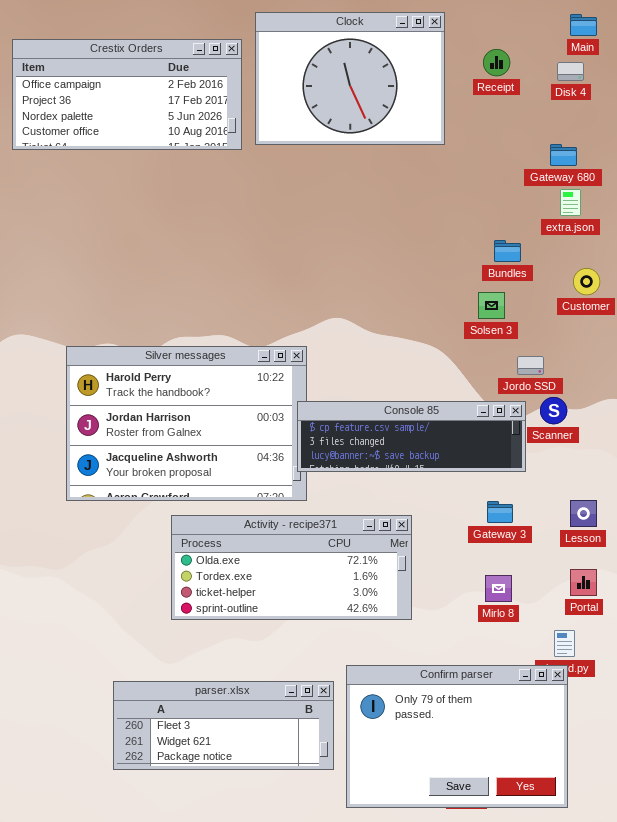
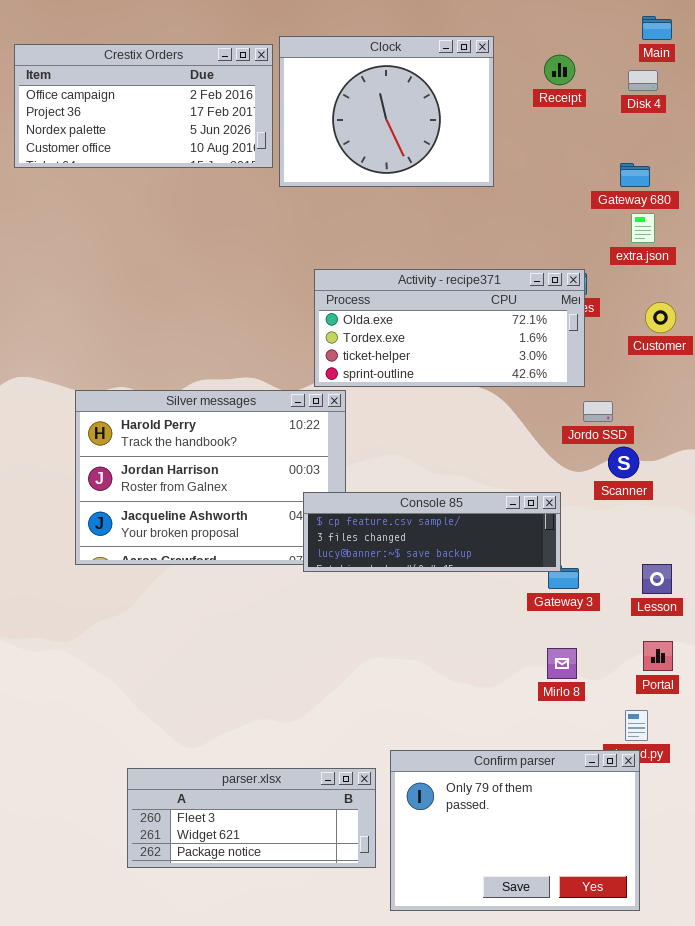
Clock: [255,12,445,145] -> [279,36,494,187], moved
Console 85: [297,401,526,472] -> [303,492,561,572], moved
Activity - recipe371: [171,515,412,620] -> [314,269,585,387], moved

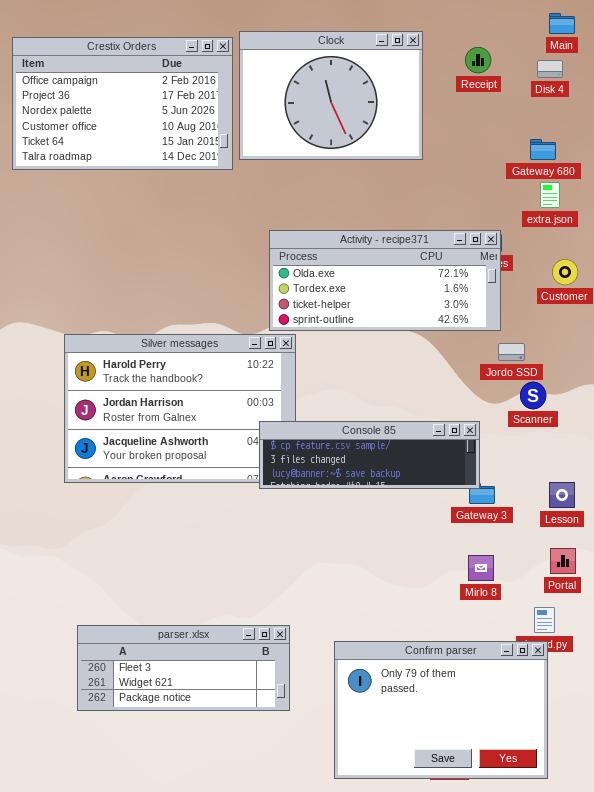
Crestix Orders: [14,44,273,168] -> [12,37,233,170], resized
parser.xlsx: [127,768,376,868] -> [77,625,290,711], moved

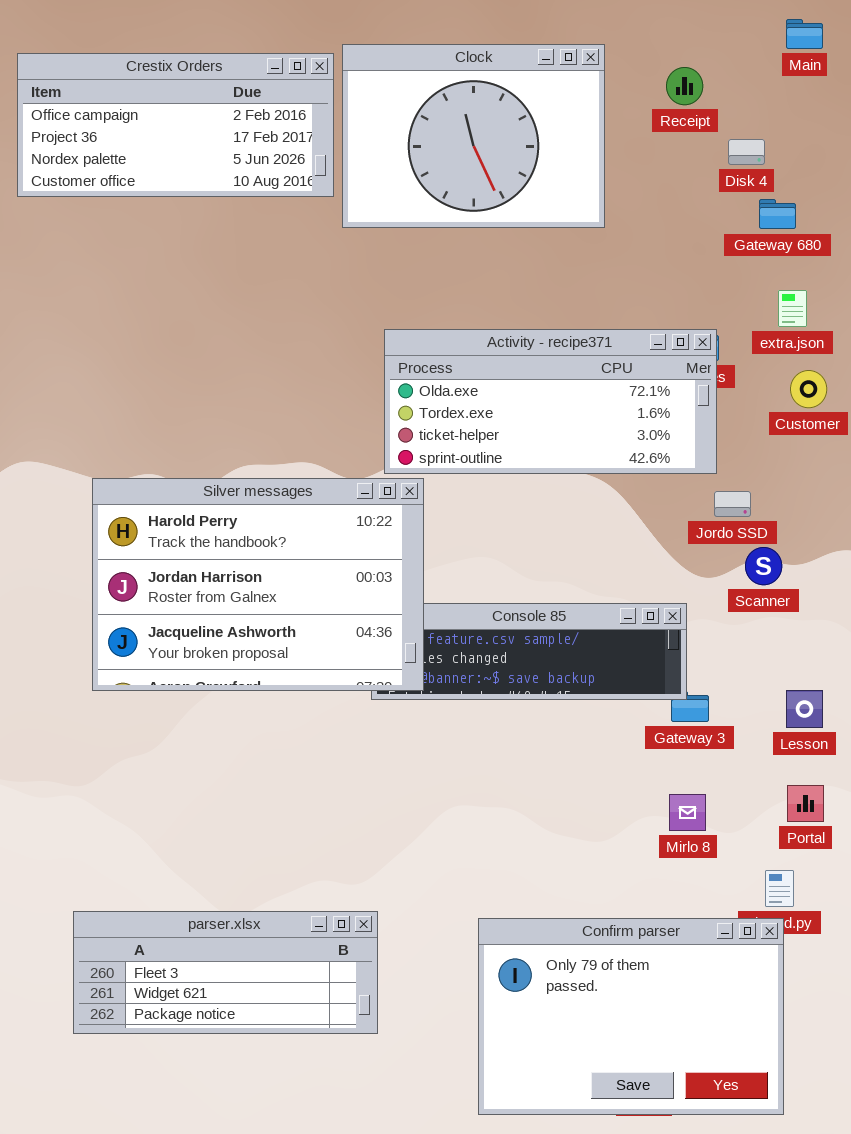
Crestix Orders: [12,37,233,170] -> [17,53,334,197], resized
Disk 4: [537,60,563,78] -> [728,139,765,165], moved
extra.json: [540,182,560,208] -> [778,290,807,327], moved
Silver messages: [64,334,296,483] -> [92,478,424,691], raised
parser.xlsx: [77,625,290,711] -> [73,911,378,1034], moved

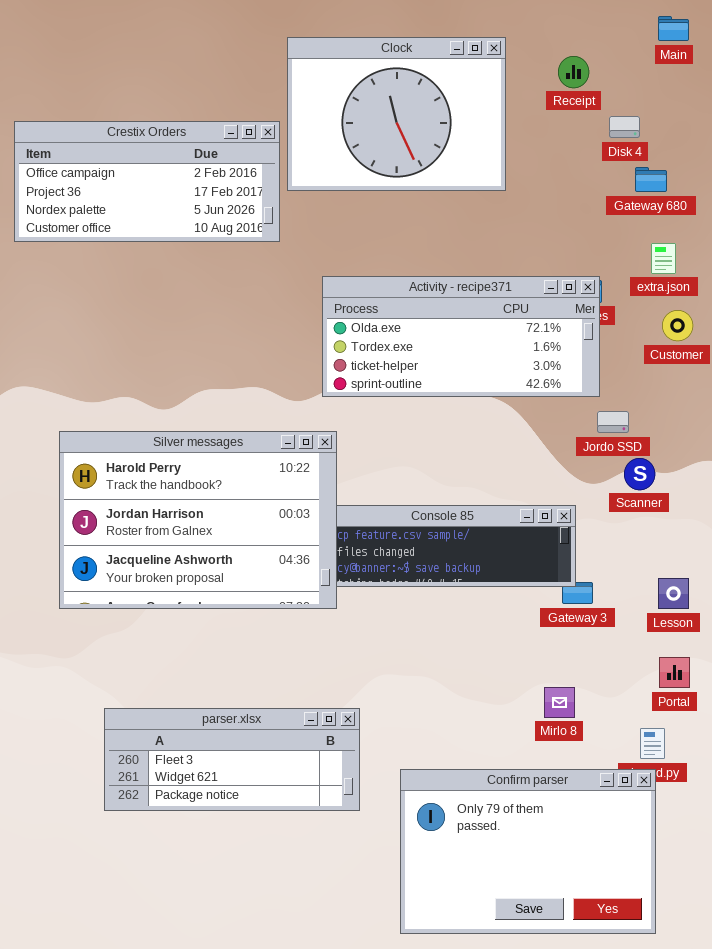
Crestix Orders: [17,53,334,197] -> [14,121,280,242], moved
Silver messages: [92,478,424,691] -> [59,431,337,609], moved
Mirlo 8: [669,794,706,831] -> [544,687,575,718], moved
parser.xlsx: [73,911,378,1034] -> [104,708,360,811], moved

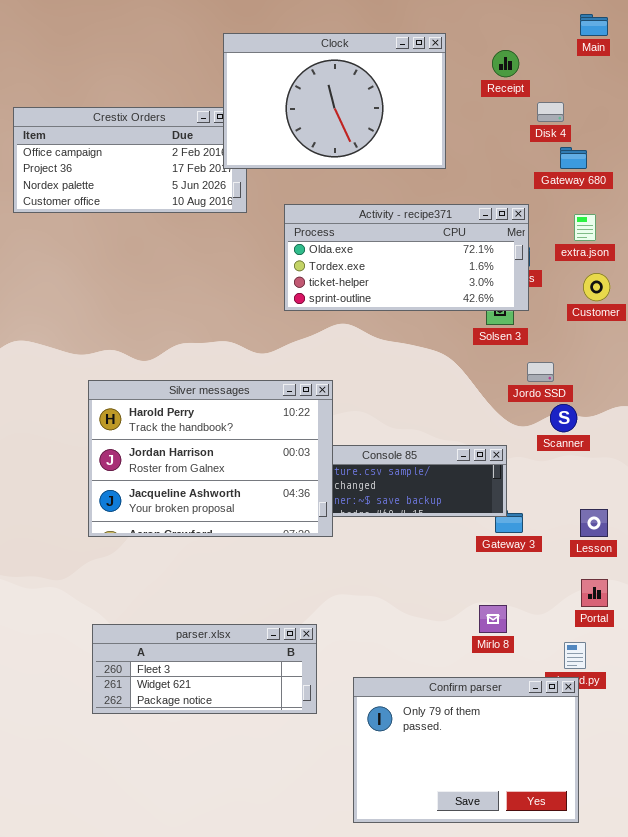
Clock: [287,37,506,191] -> [223,33,446,169], resized
Activity - recipe371: [322,276,600,397] -> [284,204,529,311], moved
Silver messages: [59,431,337,609] -> [88,380,333,537], moved

